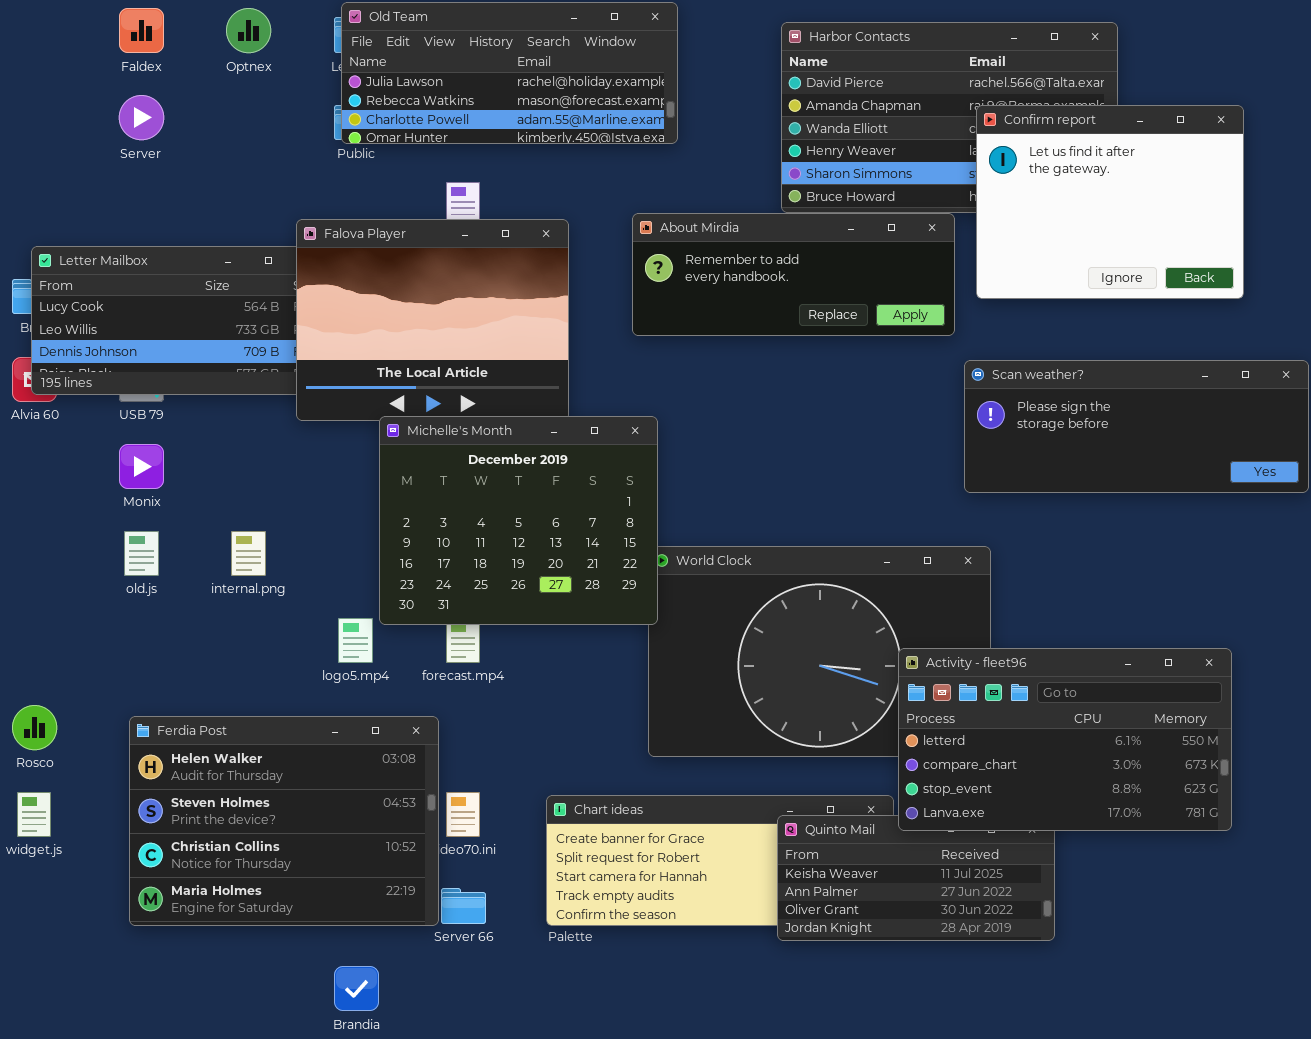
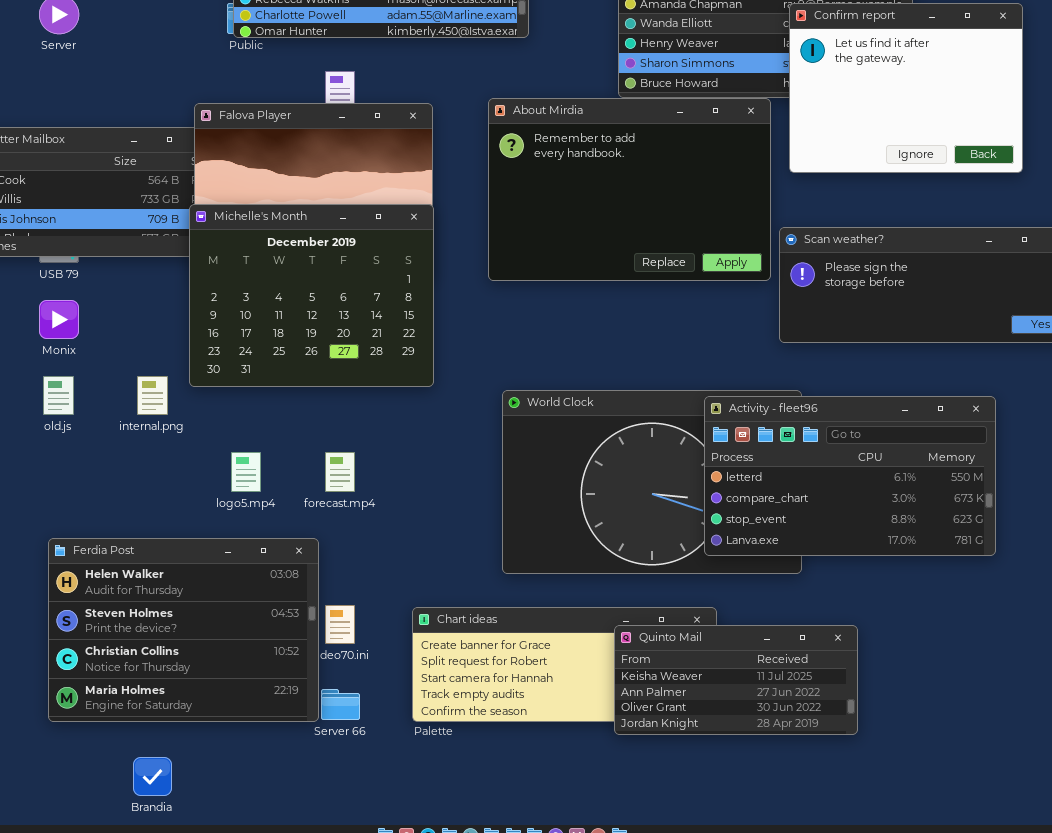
About Mirdia: [632,213,955,336] -> [488,98,771,281], resized
Michelle's Month: [379,416,658,625] -> [189,204,434,387], moved
Activity - fleet96: [898,648,1232,831] -> [704,396,996,556], moved
Brandia: [334,966,379,1011] -> [133,757,172,796], moved

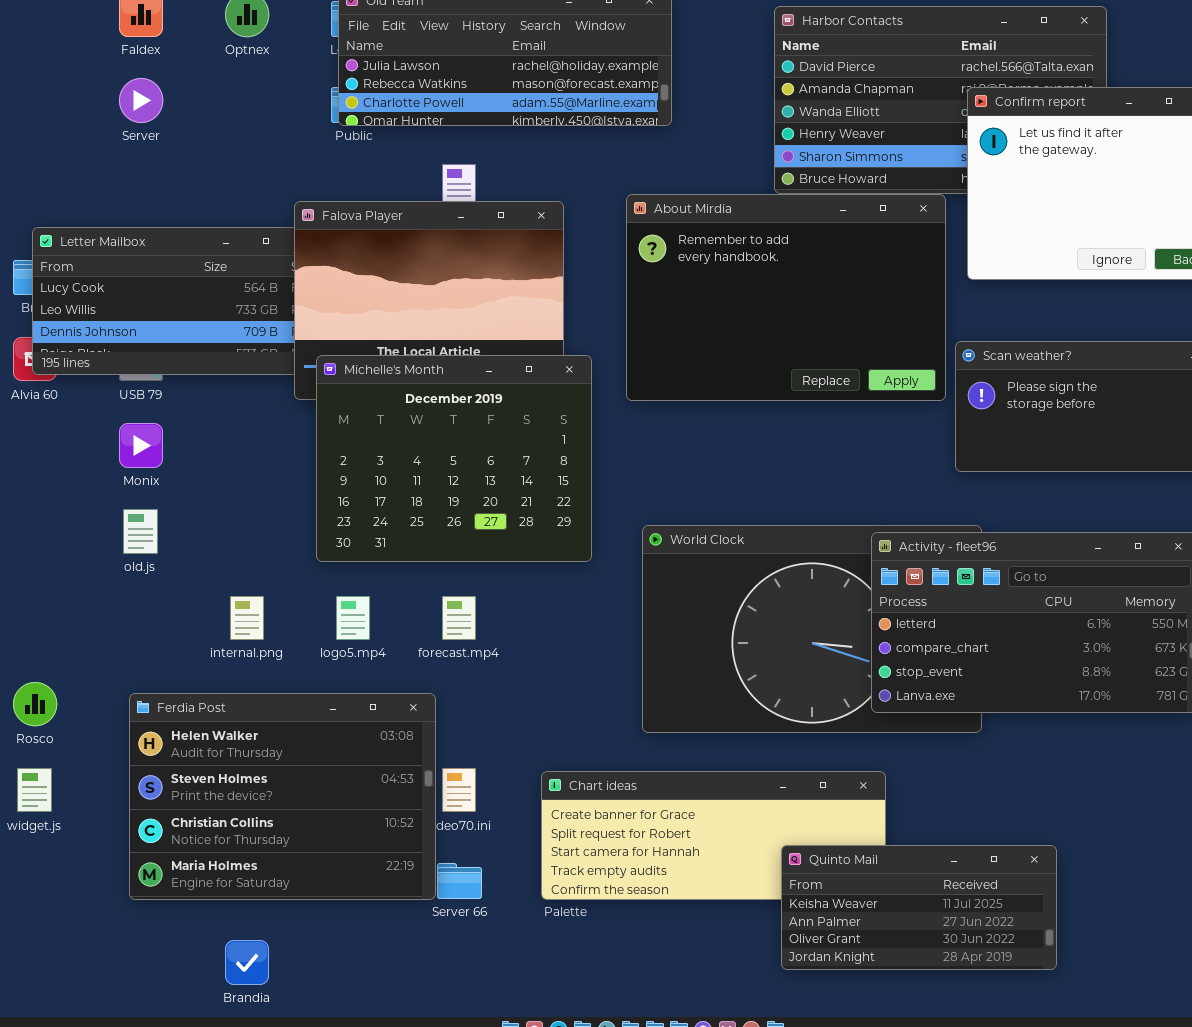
Michelle's Month: [189,204,434,387] -> [316,355,592,562], moved
internal.png: [137,376,168,415] -> [230,596,264,640], moved
Quinto Mail: [614,625,858,735] -> [781,845,1057,970], moved

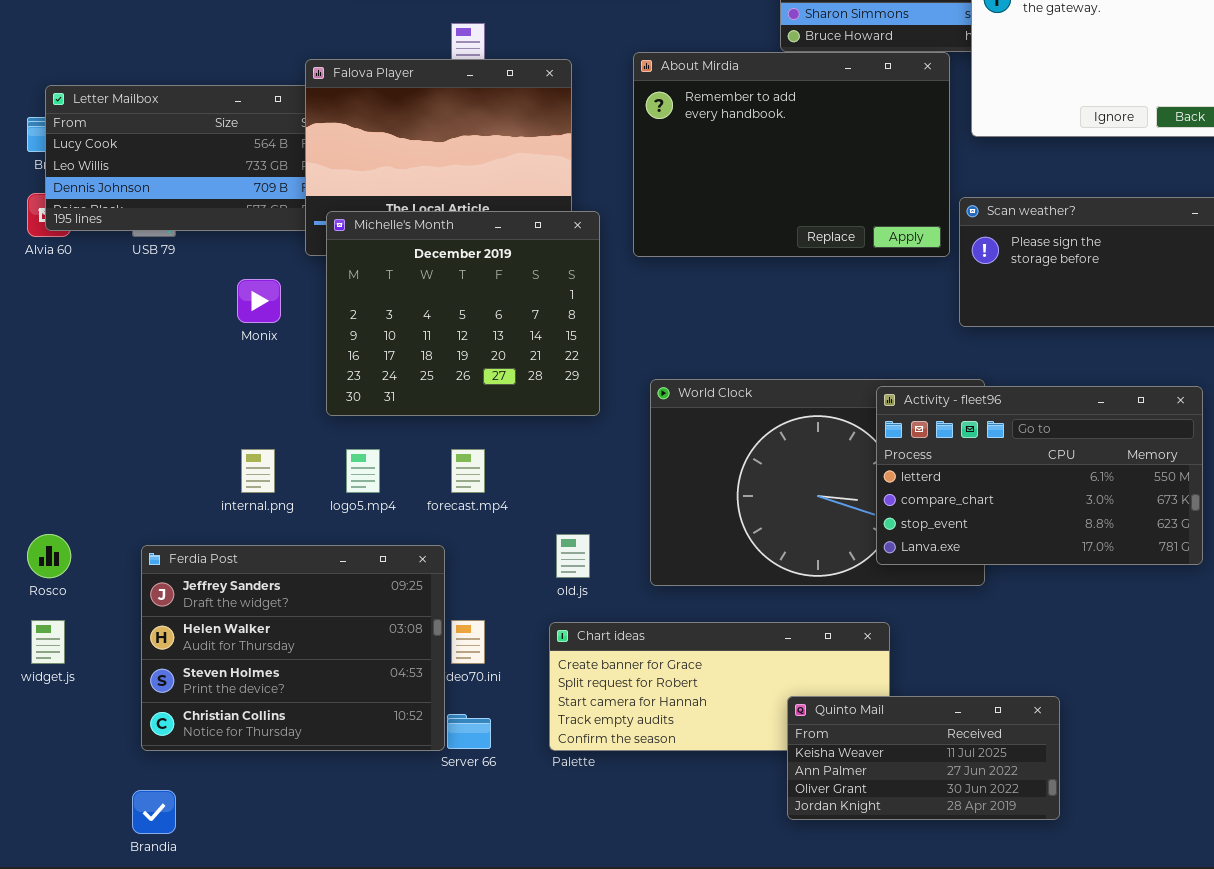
Monix: [119,423,163,468] -> [237,279,281,323], moved
old.js: [123,509,158,554] -> [556,534,590,578], moved
Ferdia Post: [129,693,436,900] -> [141,545,445,751], scrolled up 1 row
Brandia: [225,940,269,985] -> [132,790,176,834], moved

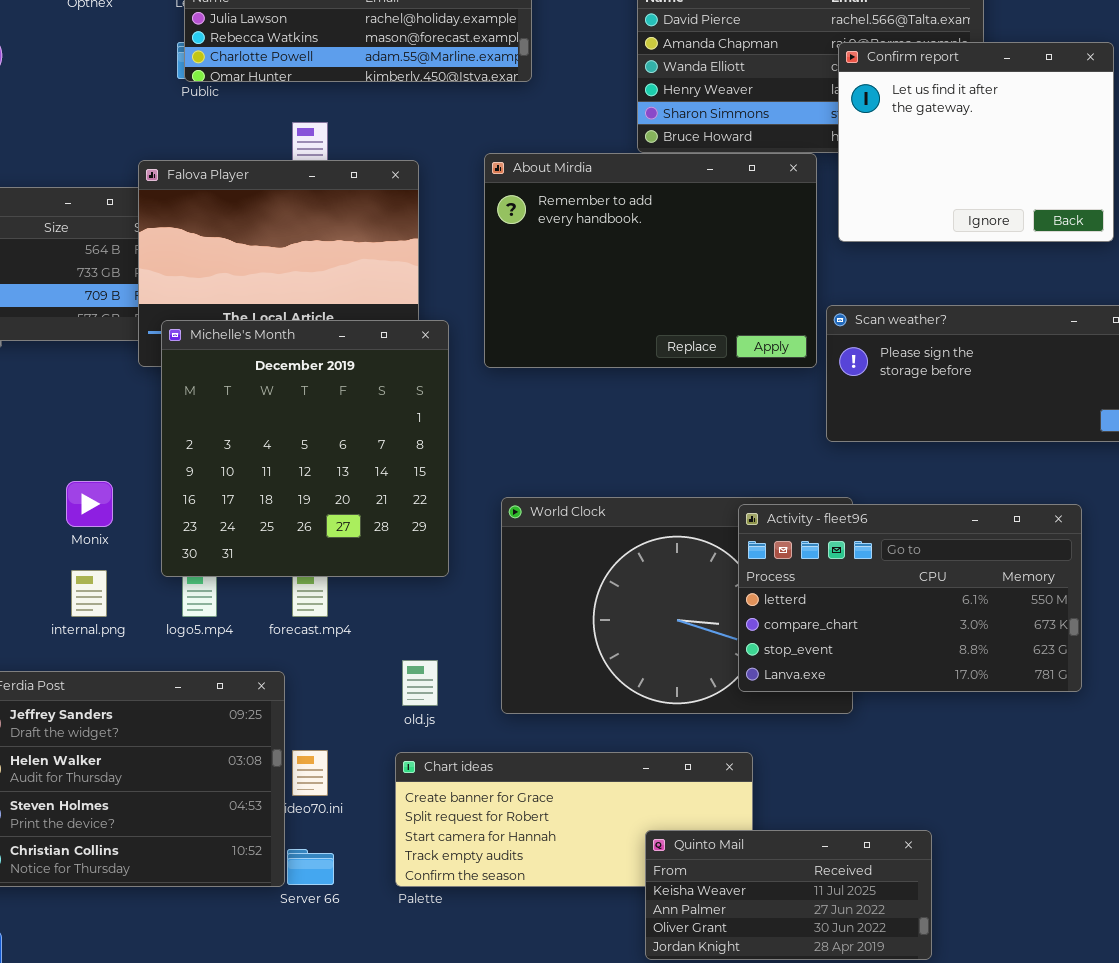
Michelle's Month: [326,211,600,416] -> [161,320,449,577], resized
Monix: [237,279,281,323] -> [66,481,113,527], moved

